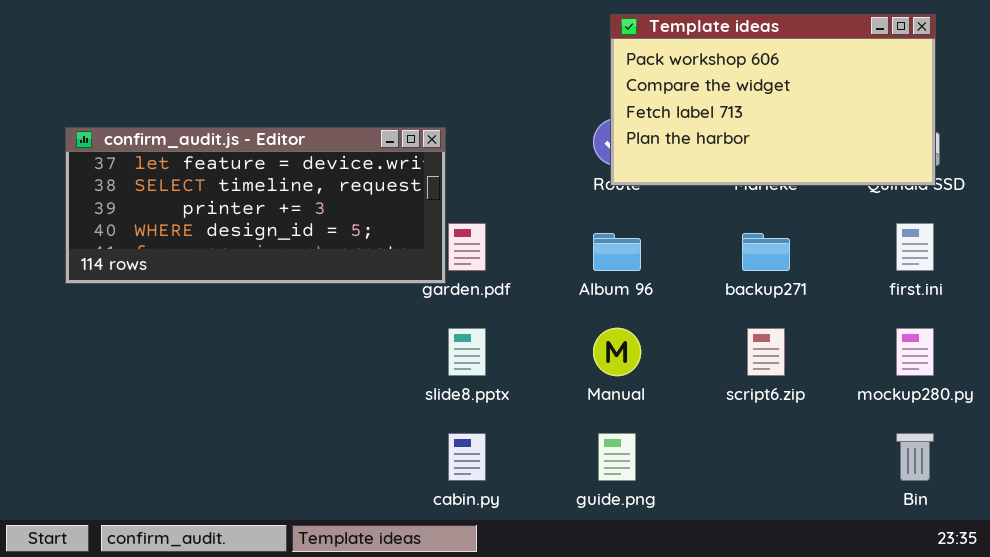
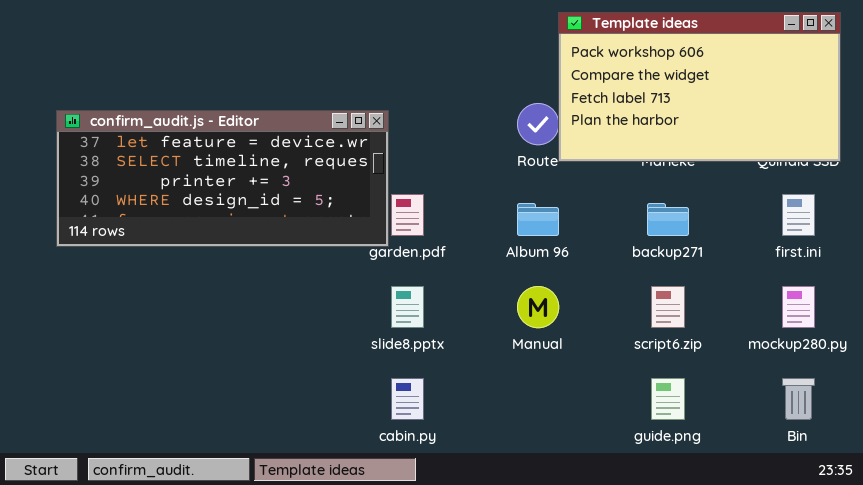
Template ideas: [610,14,936,186] -> [558,12,841,162], moved
guide.png: [598,433,636,481] -> [651,378,685,420], moved

